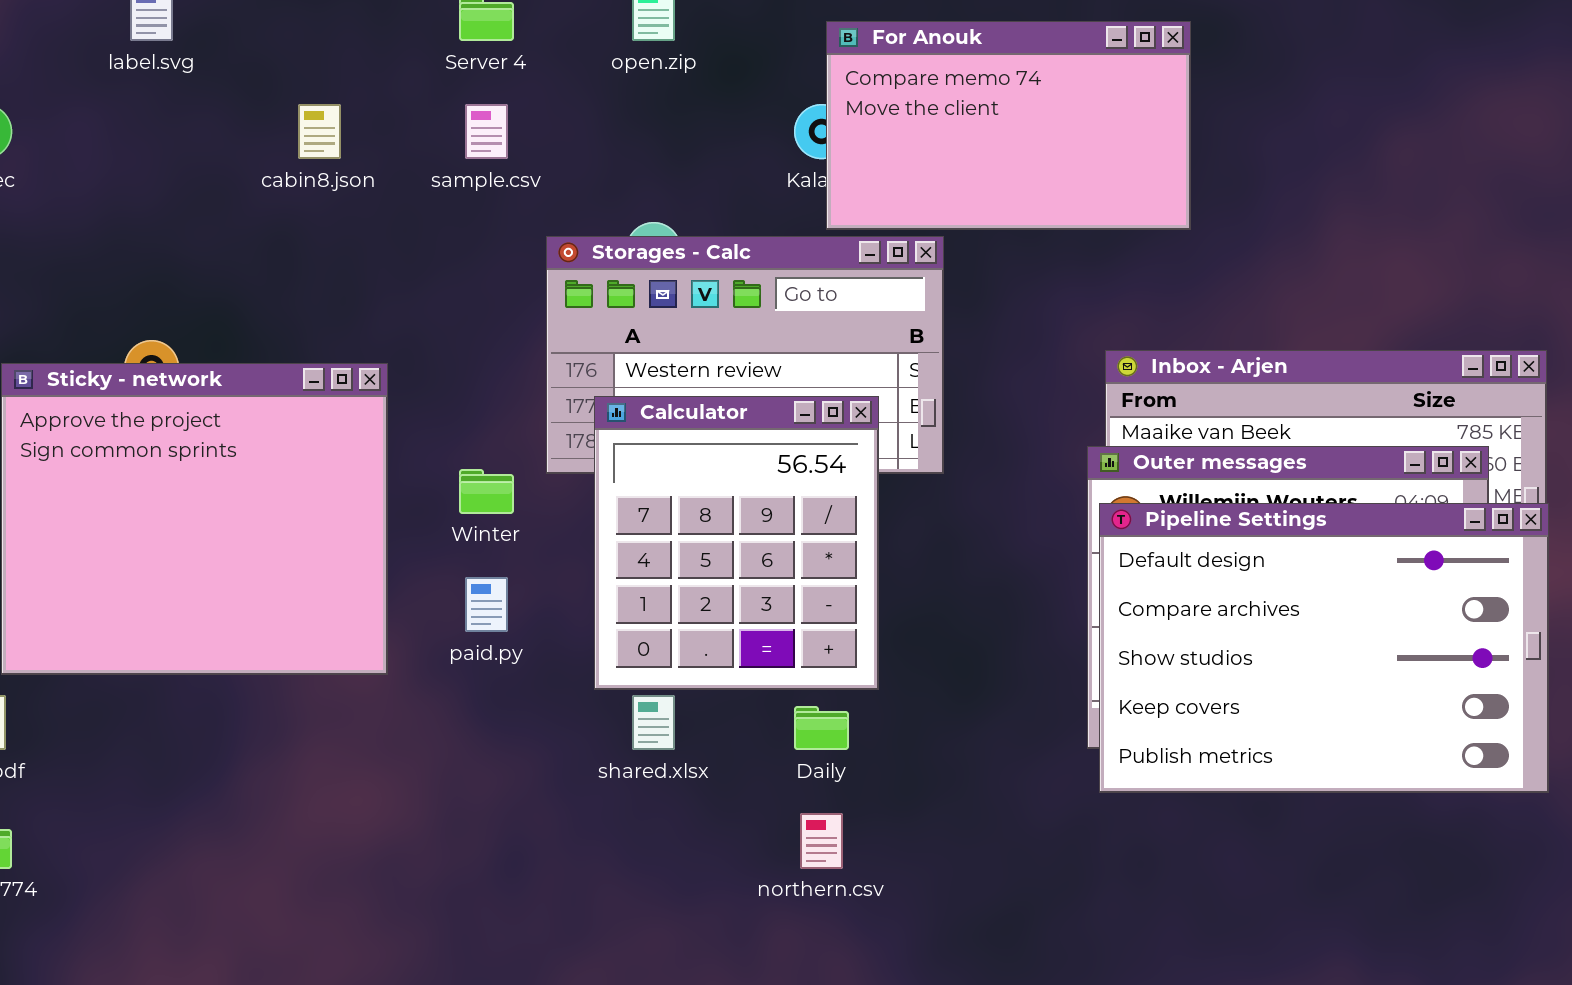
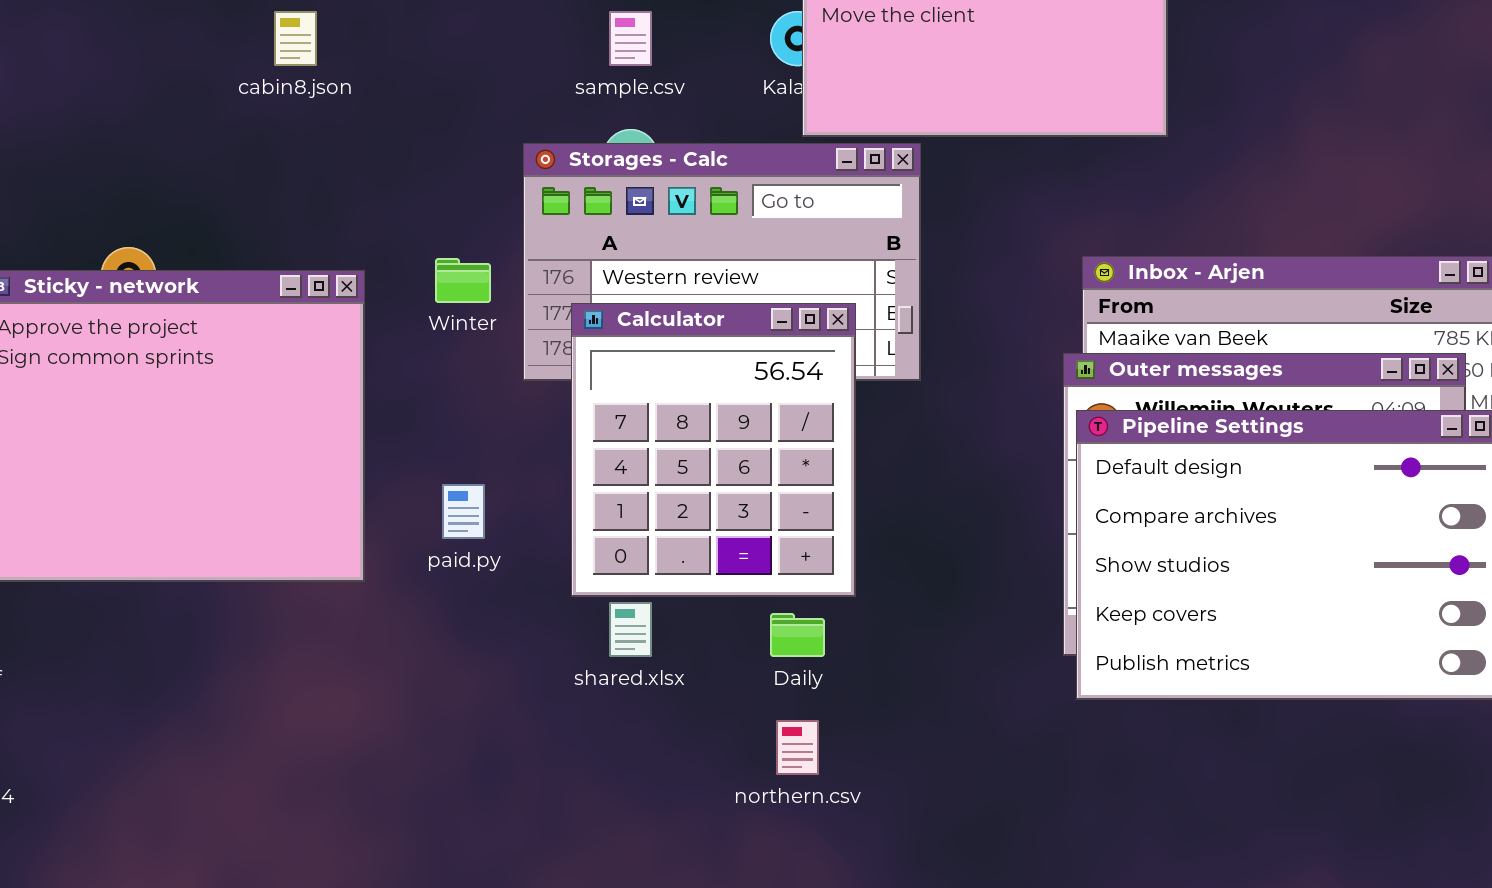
sample.csv: [465,104,508,159] -> [609,11,652,66], moved
Winter: [459,469,514,514] -> [435,258,491,303], moved

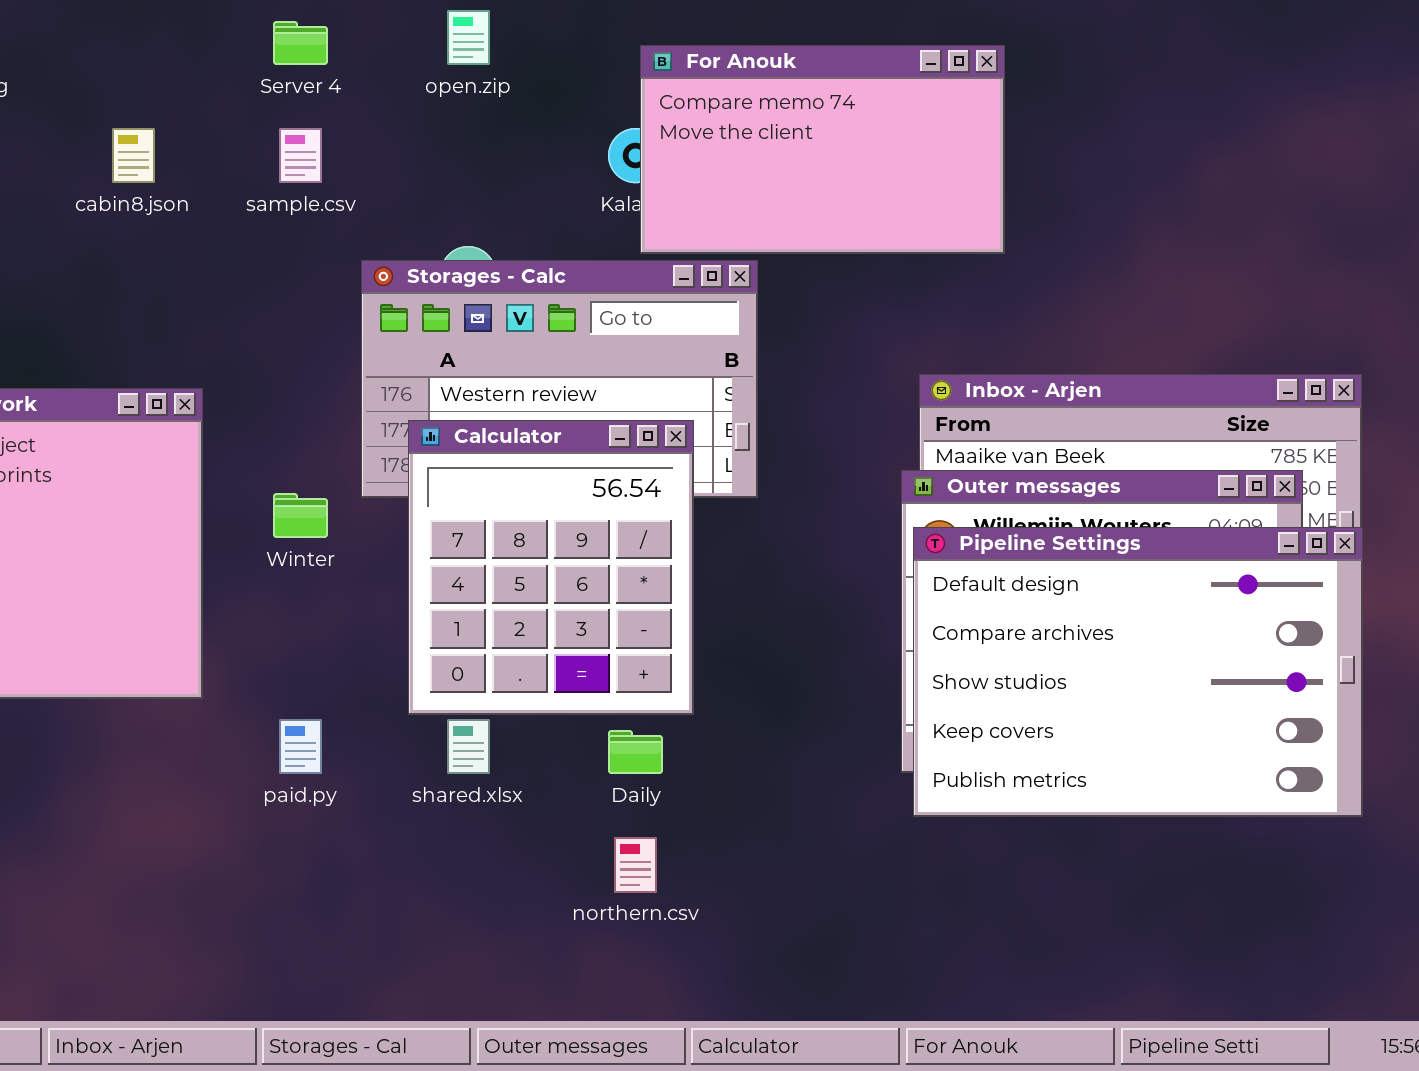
sample.csv: [609,11,652,66] -> [279,128,322,183], moved
Winter: [435,258,491,303] -> [273,493,328,538], moved
paid.py: [442,484,485,539] -> [279,719,322,774], moved

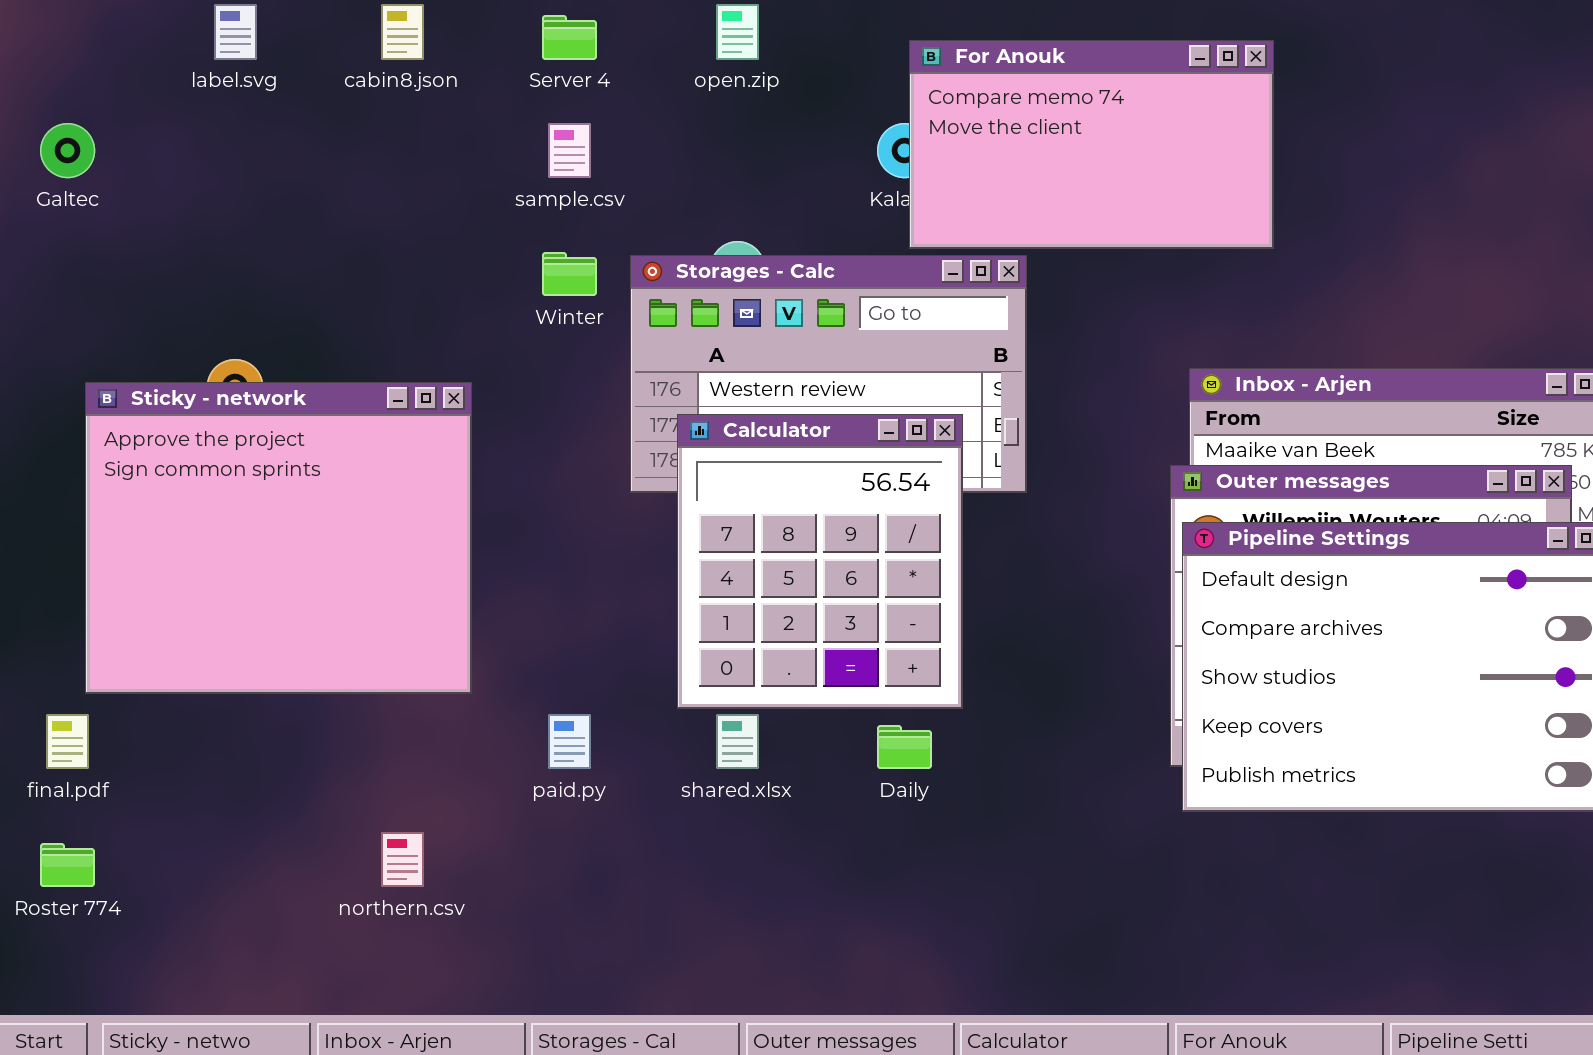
cabin8.json: [112,128,155,183] -> [381,4,424,60], moved
Winter: [273,493,328,538] -> [542,252,597,296], moved
northern.csv: [614,837,657,893] -> [381,832,424,887], moved

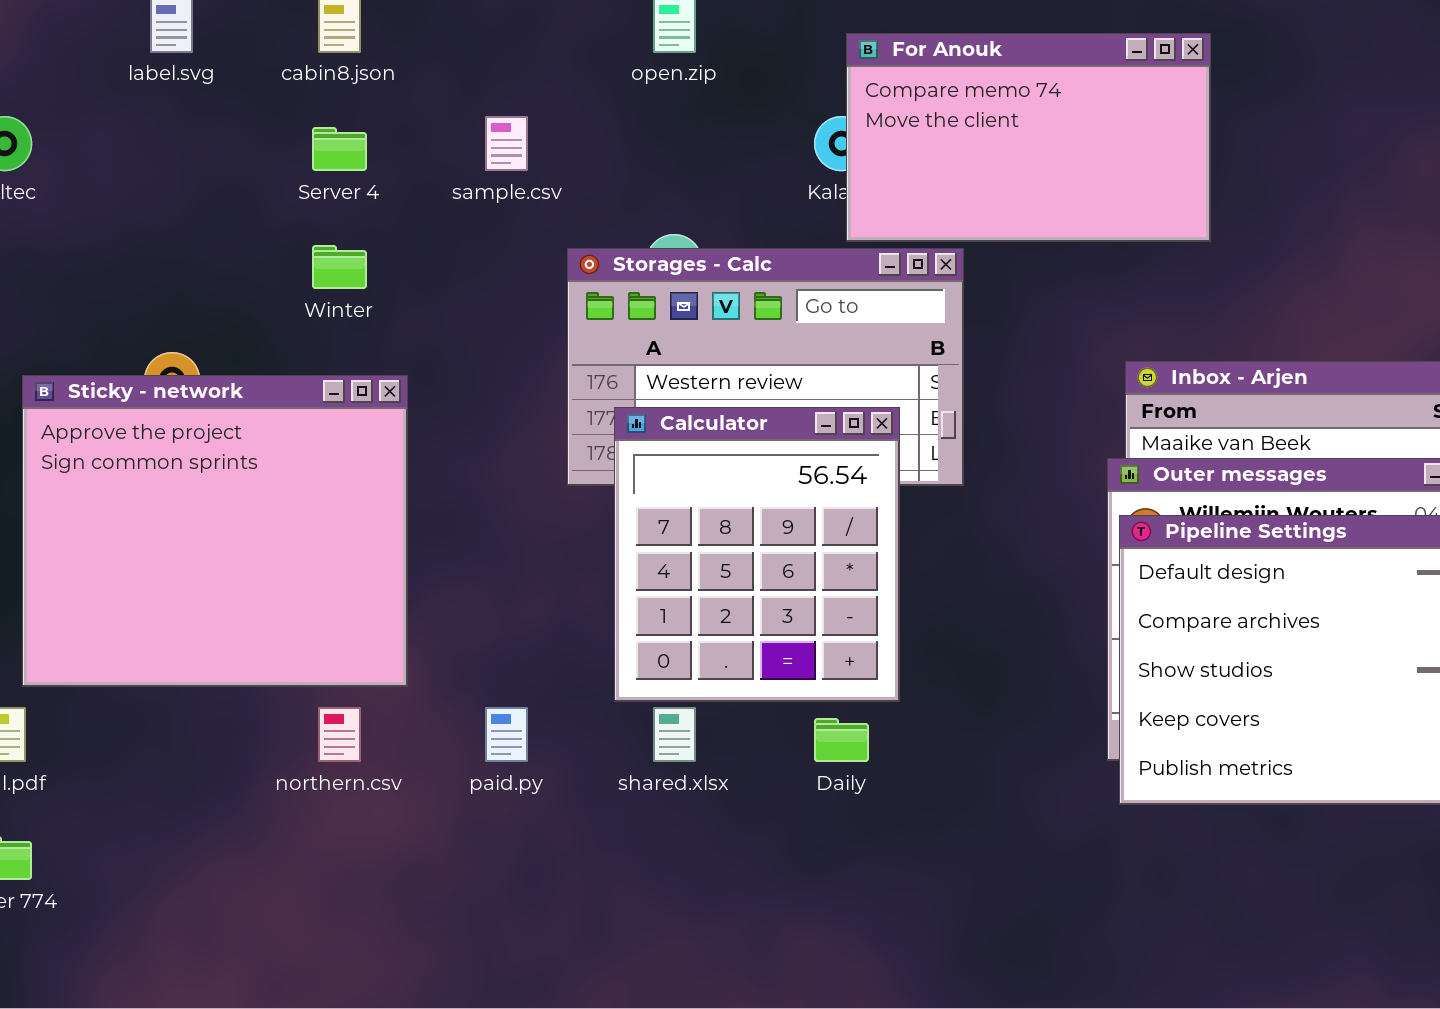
Server 4: [542,15,597,60] -> [312,127,367,171], moved
Winter: [542,252,597,296] -> [312,245,367,289], moved
northern.csv: [381,832,424,887] -> [318,707,361,762], moved

